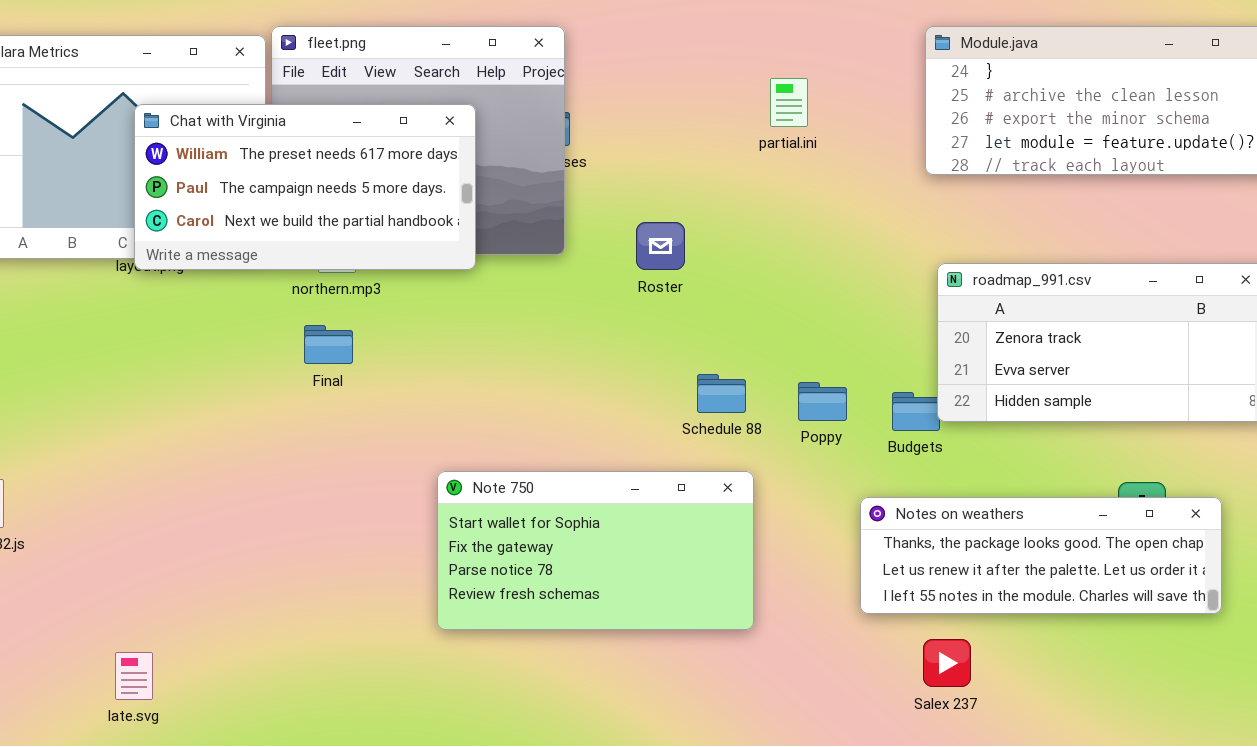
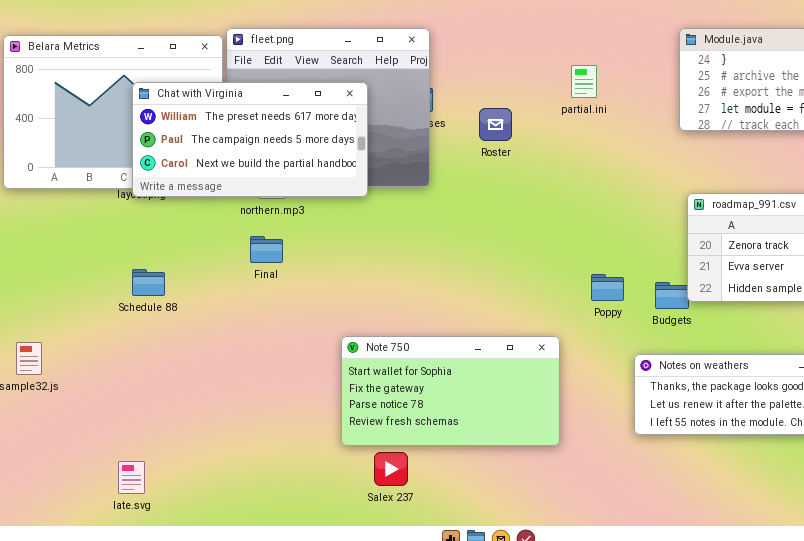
Roster: [636,222,685,270] -> [479,108,512,141], moved
Schedule 88: [697,374,746,413] -> [132,269,165,296], moved
Salex 237: [923,639,971,687] -> [374,452,408,486], moved

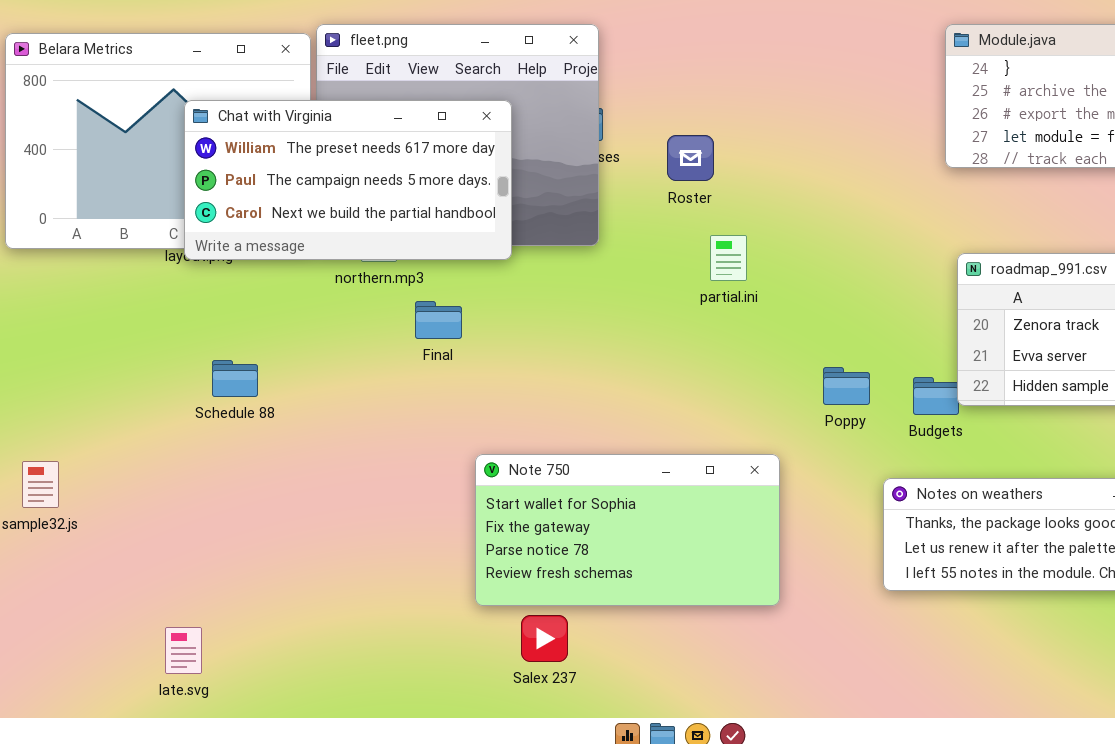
partial.ini: [571,65,597,98] -> [710,235,747,281], moved
Final: [250,236,283,263] -> [415,301,462,339], moved
Schedule 88: [132,269,165,296] -> [212,360,258,397], moved

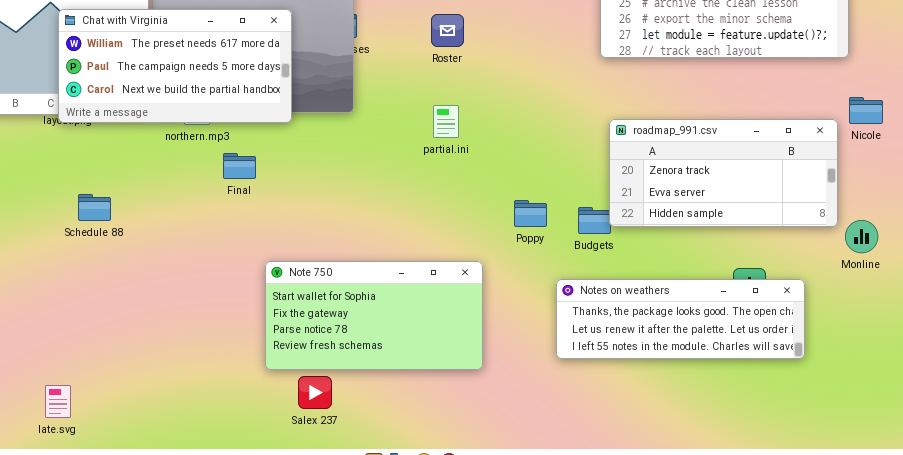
Roster: [667,135,714,181] -> [431,14,464,47], moved

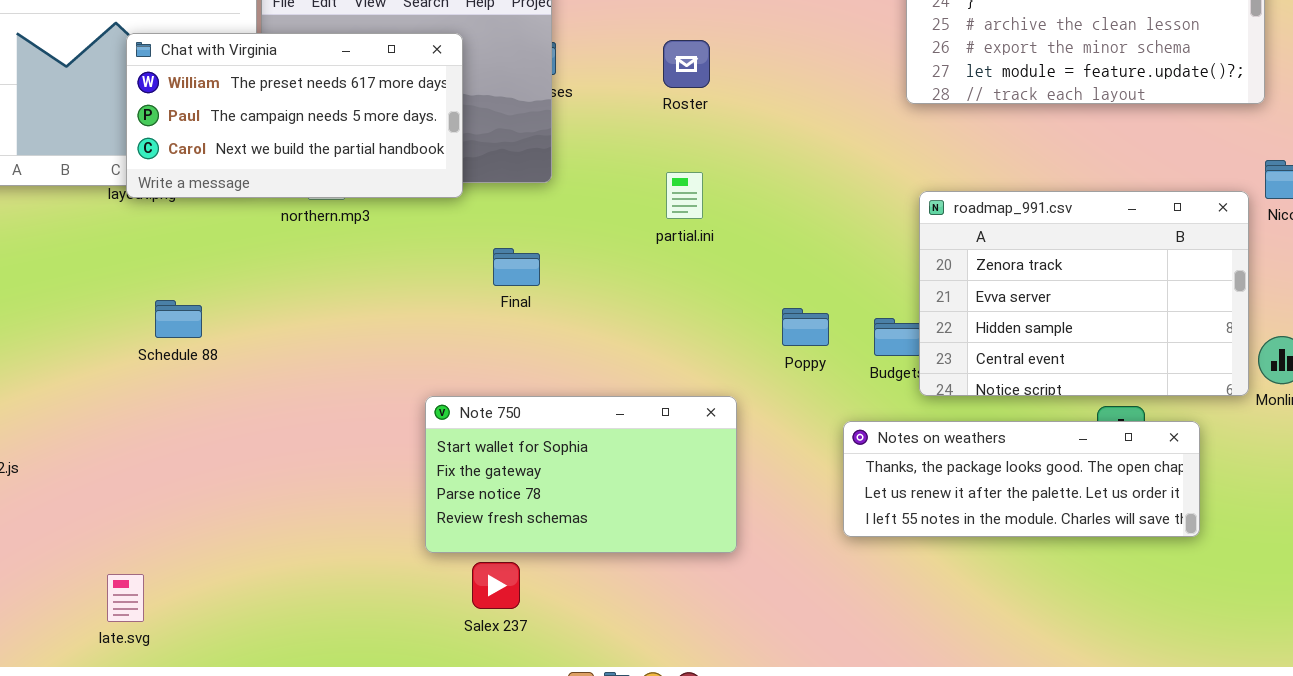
roadmap_991.csv: [609,119,838,227] -> [919,191,1249,396], resized
Final: [223,153,256,179] -> [493,248,540,286], moved

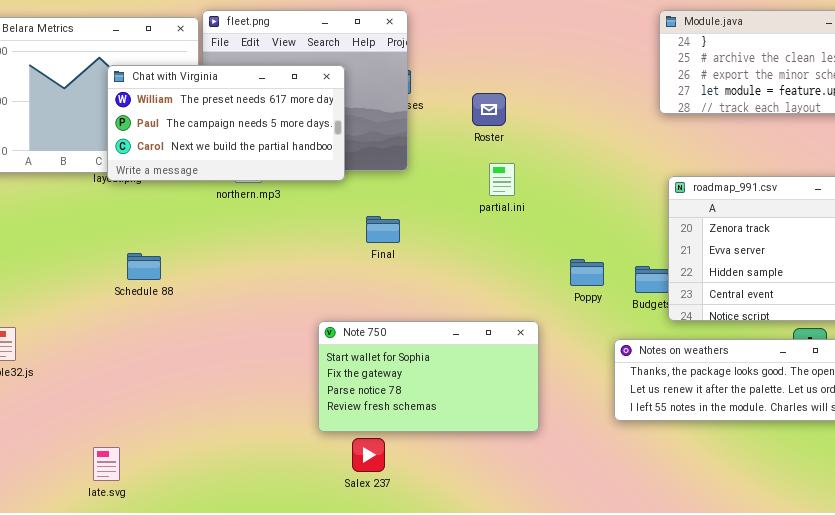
Roster: [663,40,710,88] -> [472,93,506,126], moved

